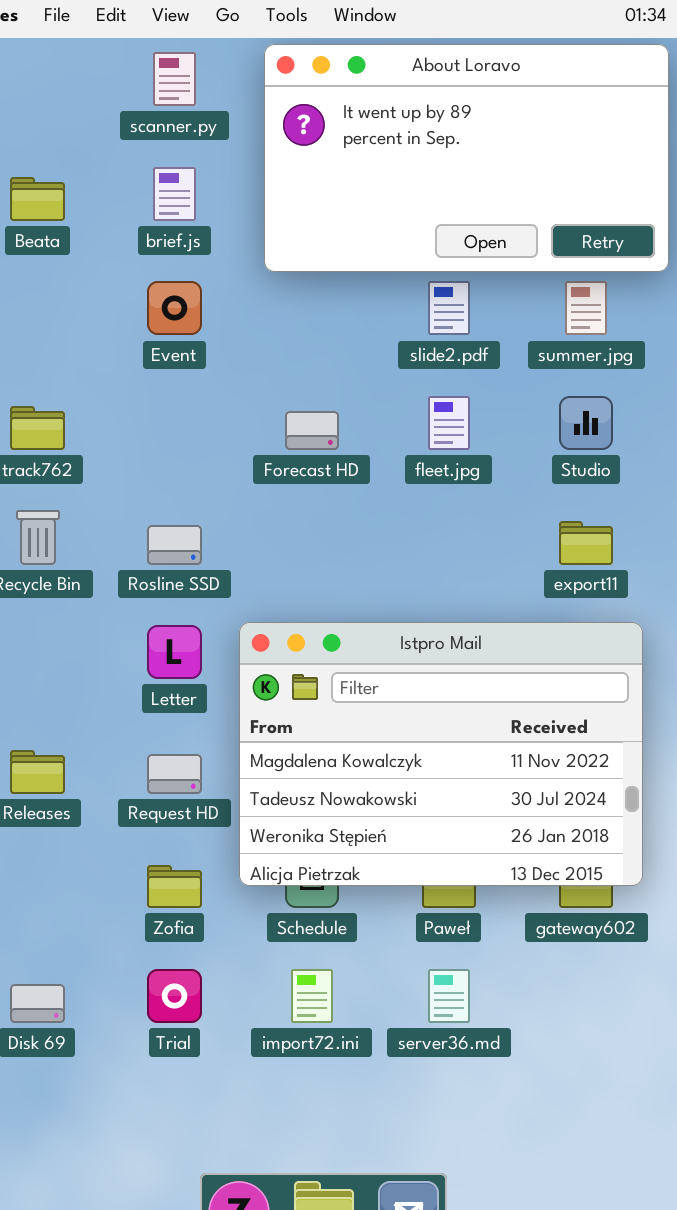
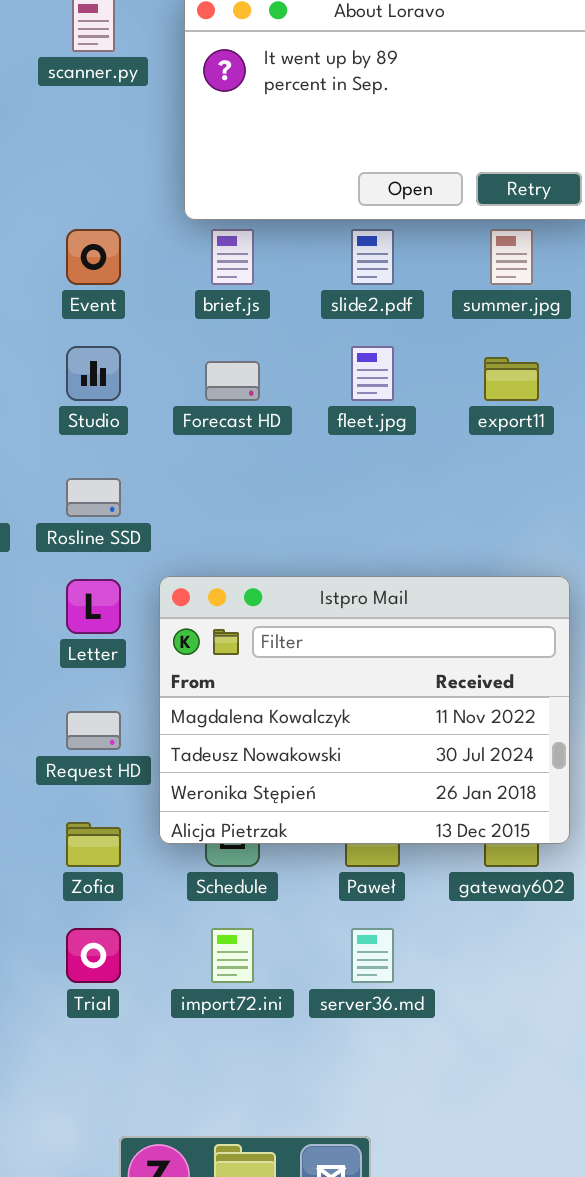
brief.js: [153,167,196,221] -> [211,229,254,285], moved
Studio: [559,396,613,450] -> [66,346,121,401], moved
export11: [559,521,613,565] -> [484,357,539,401], moved

